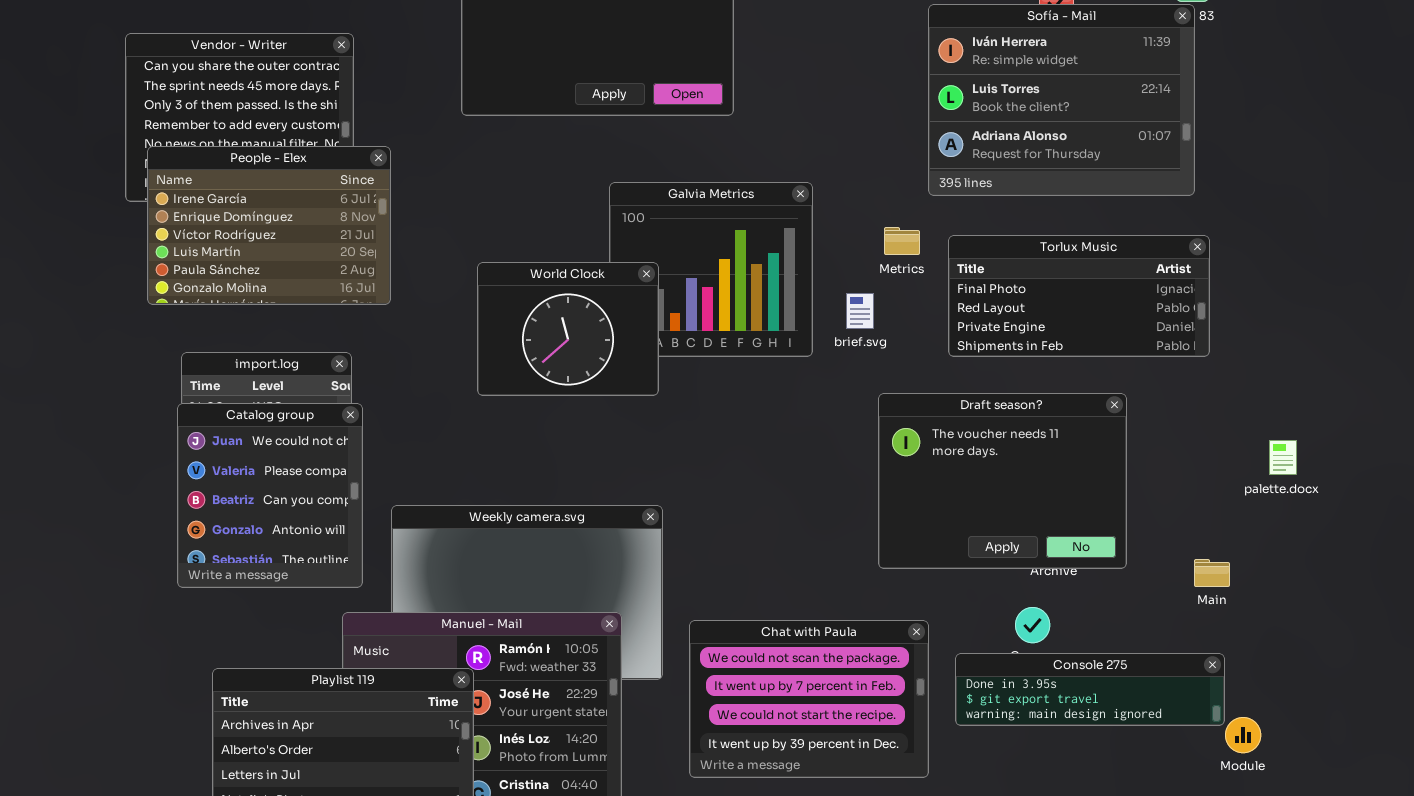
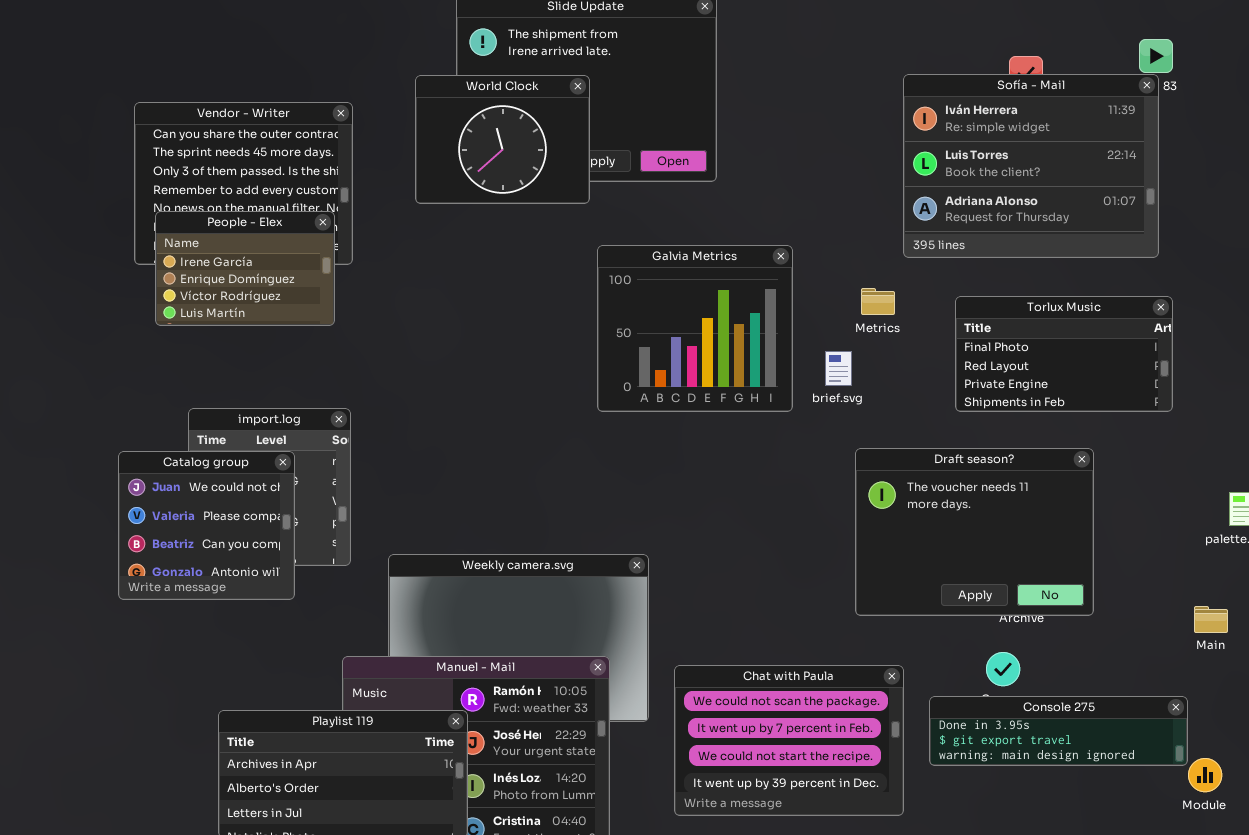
People - Elex: [147,146,391,305] -> [155,211,335,326], resized
Torlux Music: [948,235,1210,357] -> [955,296,1173,412], resized
World Clock: [477,262,659,396] -> [415,75,590,204], moved
Catalog group: [177,403,363,588] -> [118,451,295,600], moved, resized
Main: [1194,559,1230,587] -> [1194,606,1228,633], moved

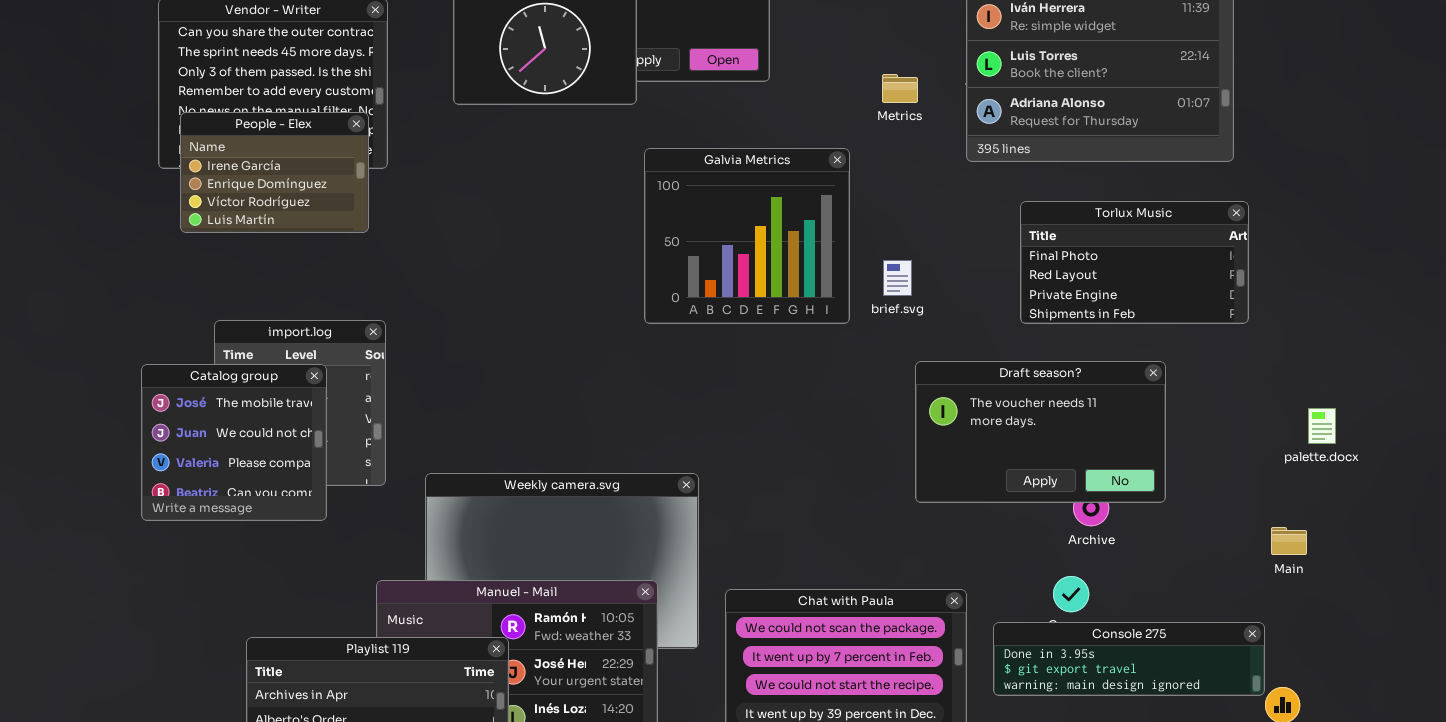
Metrics: [861,288,895,315] -> [882,74,918,103], moved
Draft season?: [855,448,1094,616] -> [915,361,1166,503], resized
Catalog group: [118,451,295,600] -> [141,364,327,521], scrolled up 1 row

